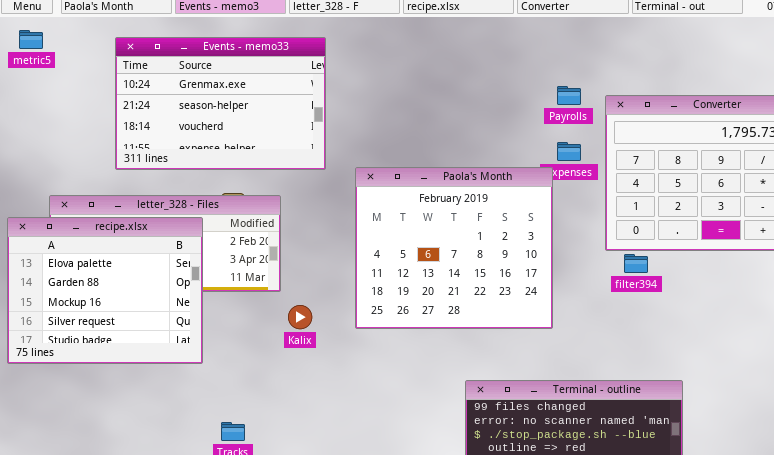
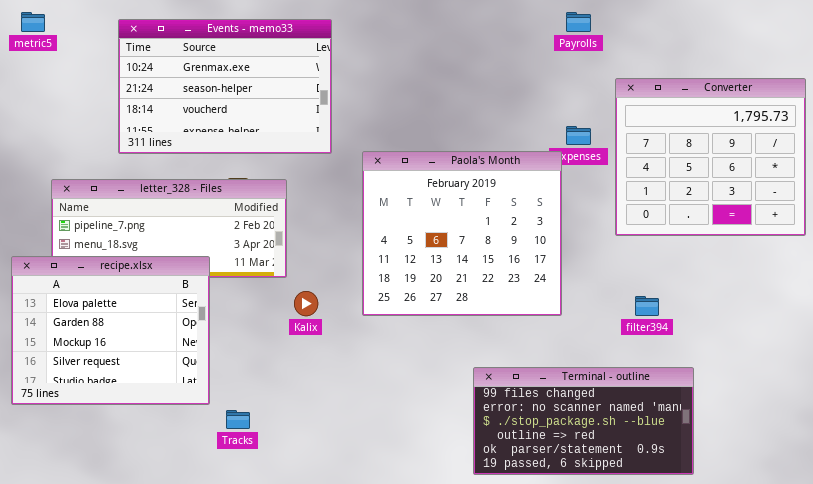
Payrolls: [557,86,581,105] -> [566,12,591,32], moved
recipe.xlsx: [7,217,203,364] -> [11,256,210,405], moved
filter394: [624,254,648,273] -> [635,296,659,316], moved

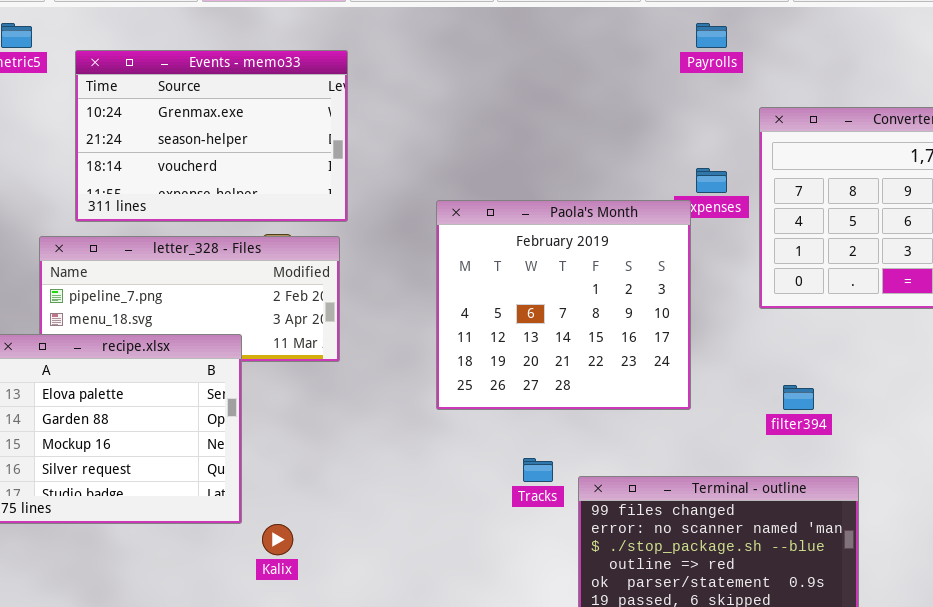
Events - memo33: [118,19,332,154] -> [75,50,348,222], moved
Kalix: [294,291,318,316] -> [262,524,293,555], moved
Tracks: [226,410,250,429] -> [523,458,553,482], moved

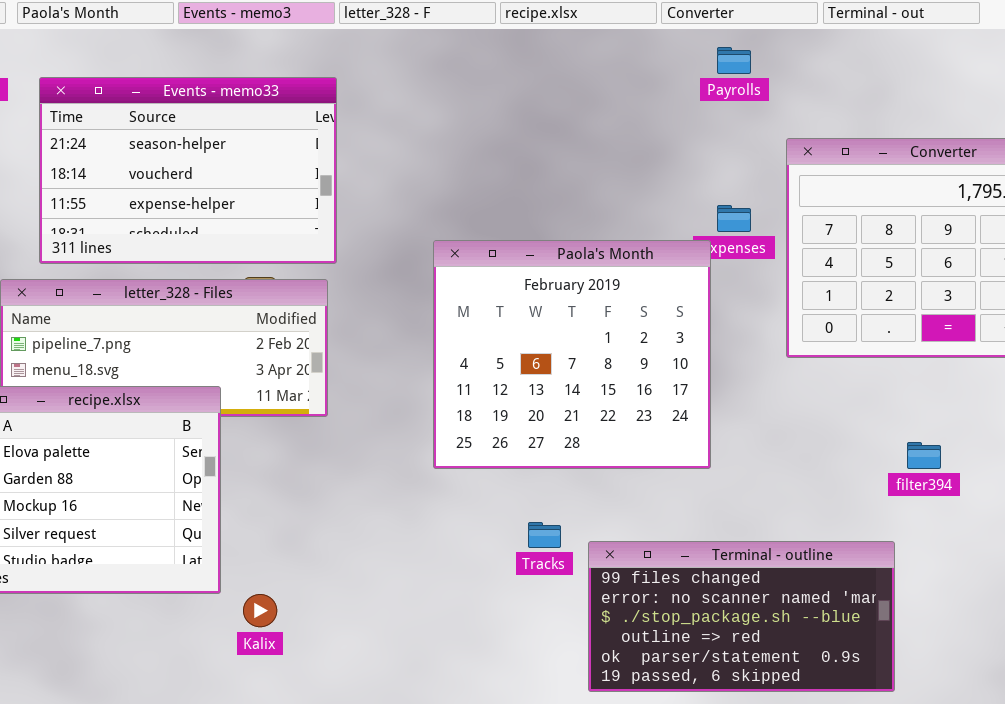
Events - memo33: [75,50,348,222] -> [39,77,337,264], scrolled down 1 row
filter394: [783,385,814,410] -> [907,442,941,469], moved

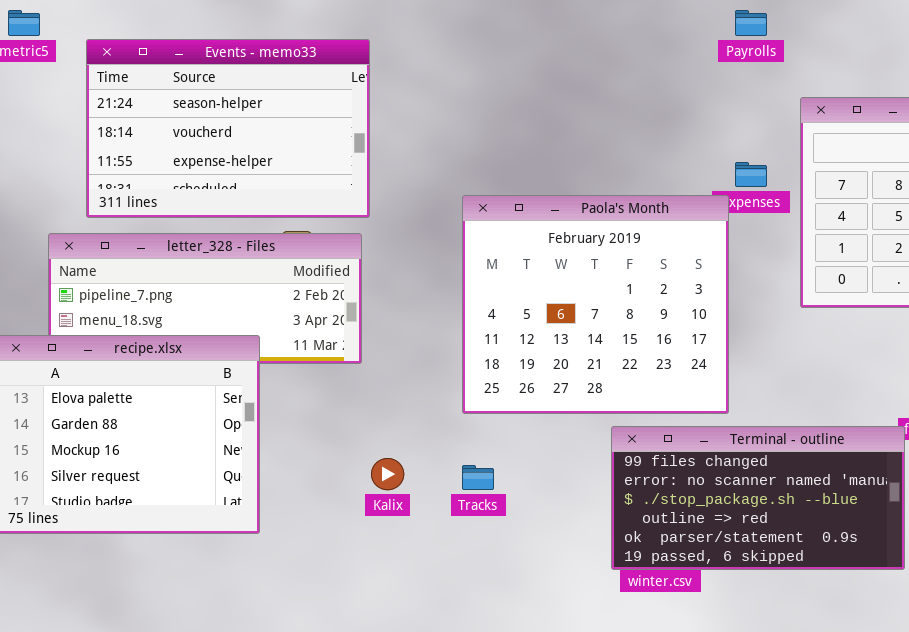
Tracks: [528,522,561,548] -> [462,465,494,490], moved
Terminal - outline: [588,541,895,692] -> [611,426,905,570], moved
Kalix: [243,594,277,627] -> [371,458,404,490], moved

